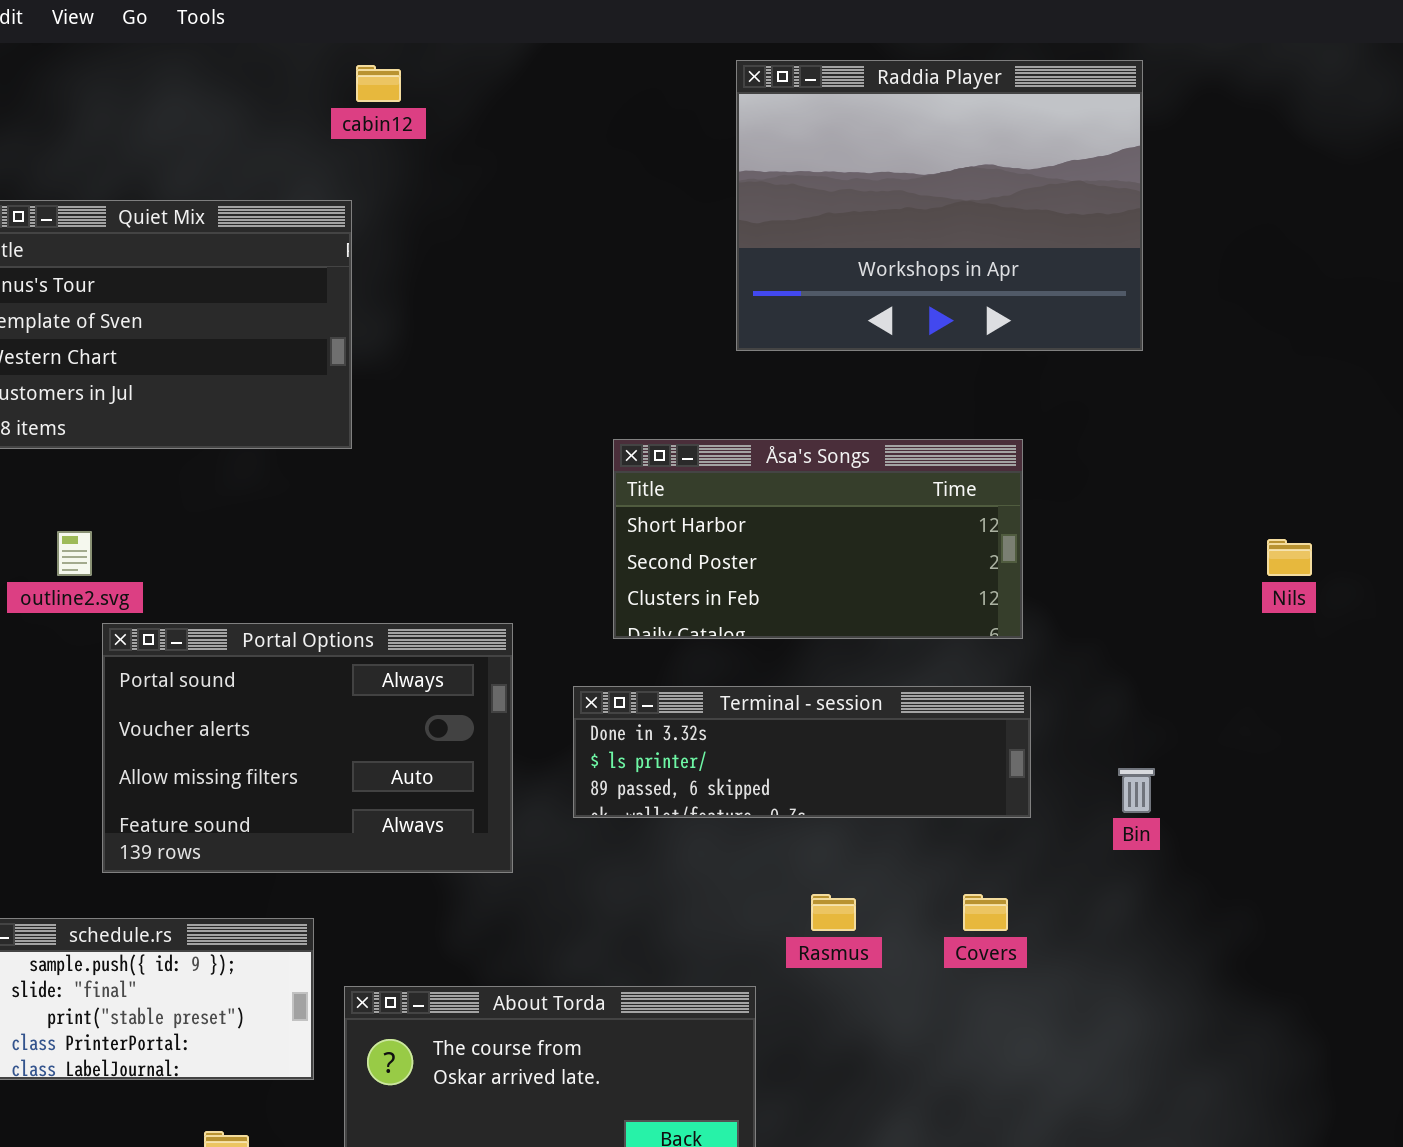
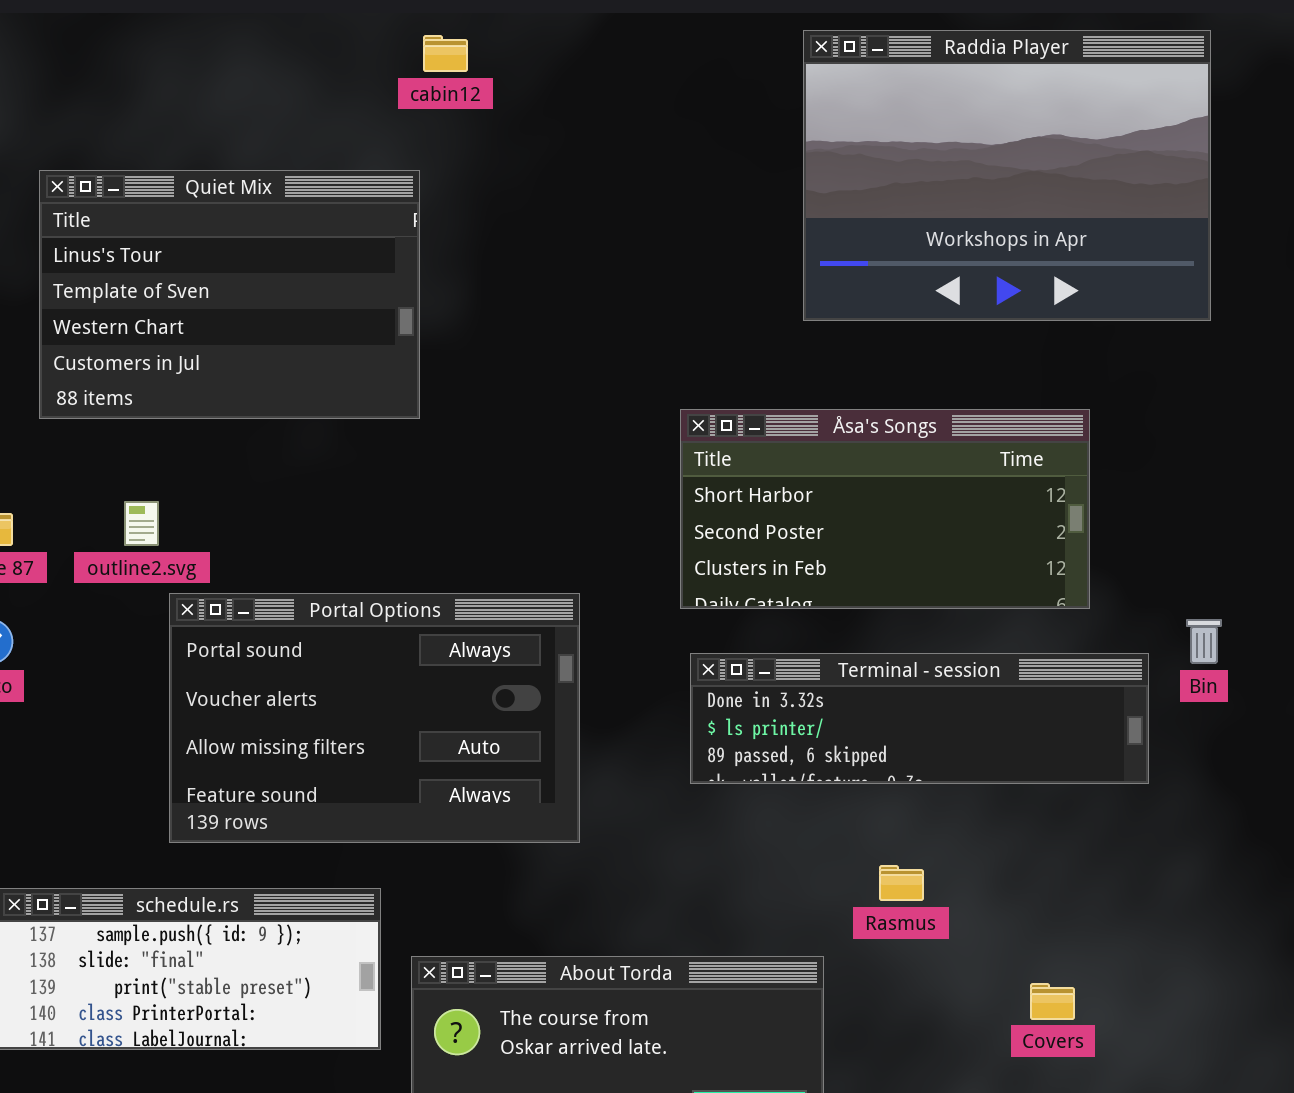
Terminal - session: [573,686,1031,818] -> [690,653,1149,784], moved
Bin: [1118,768,1155,813] -> [1186,619,1222,664], moved
Covers: [963,894,1008,931] -> [1030,983,1075,1020], moved

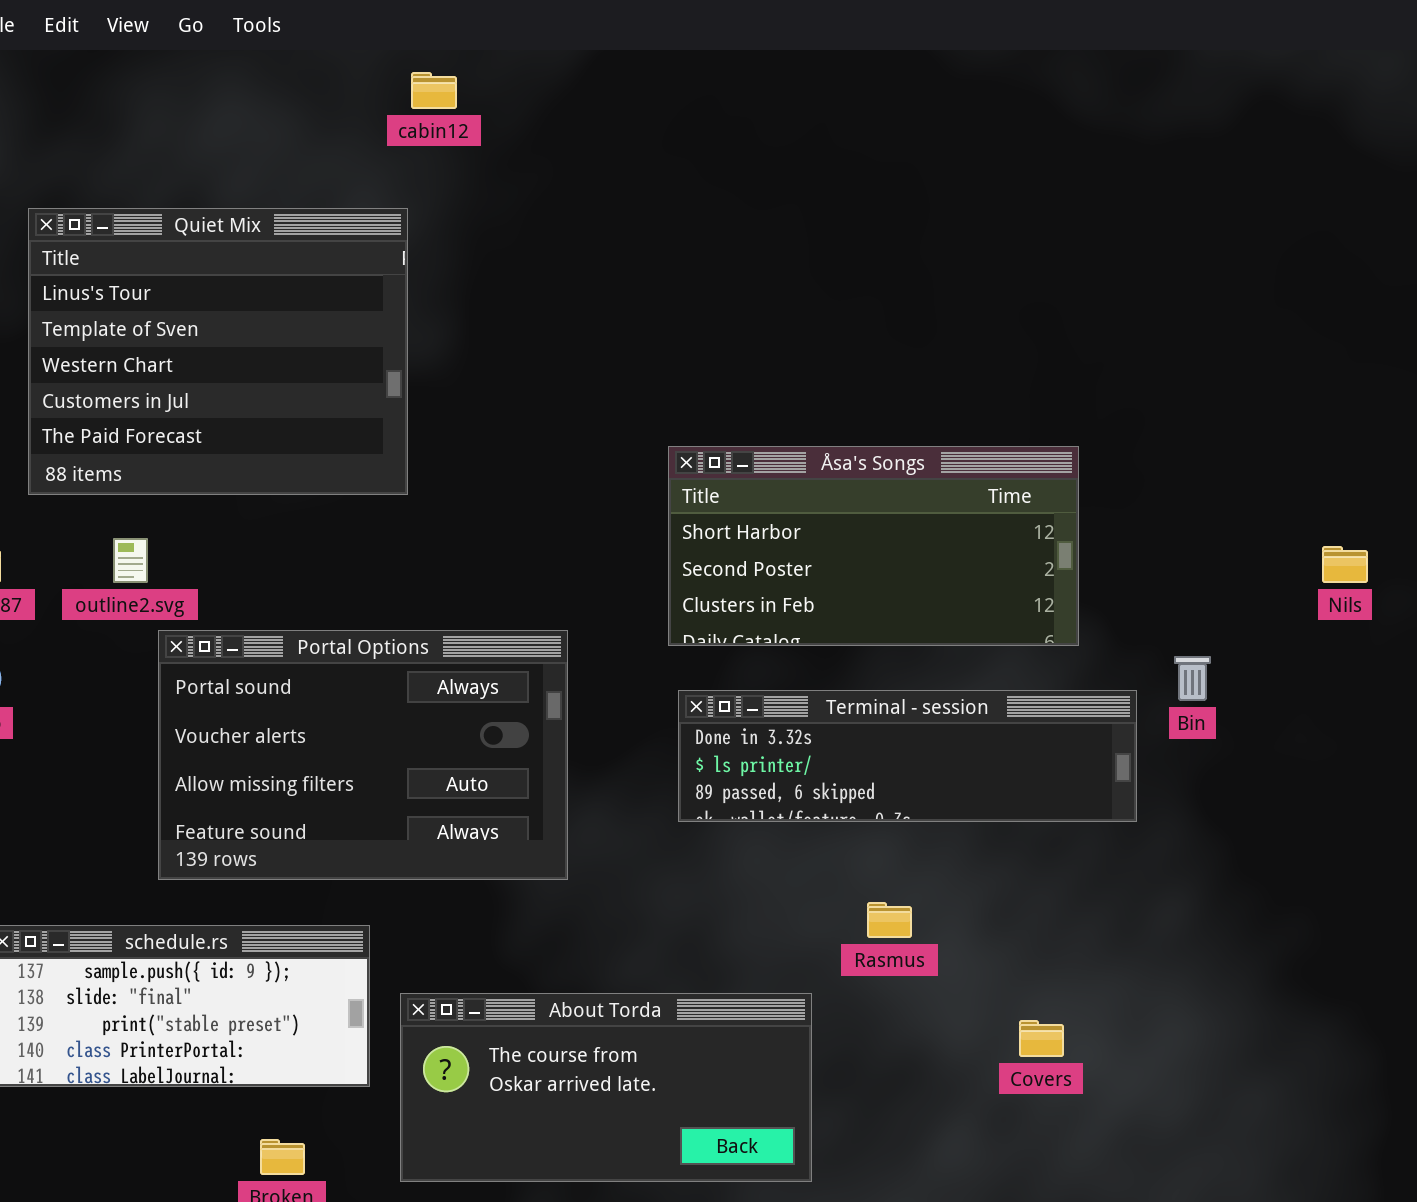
Raddia Player: [803,30,1211,321] -> none, closed
Quiet Mix: [39,170,420,419] -> [28,208,408,495], resized

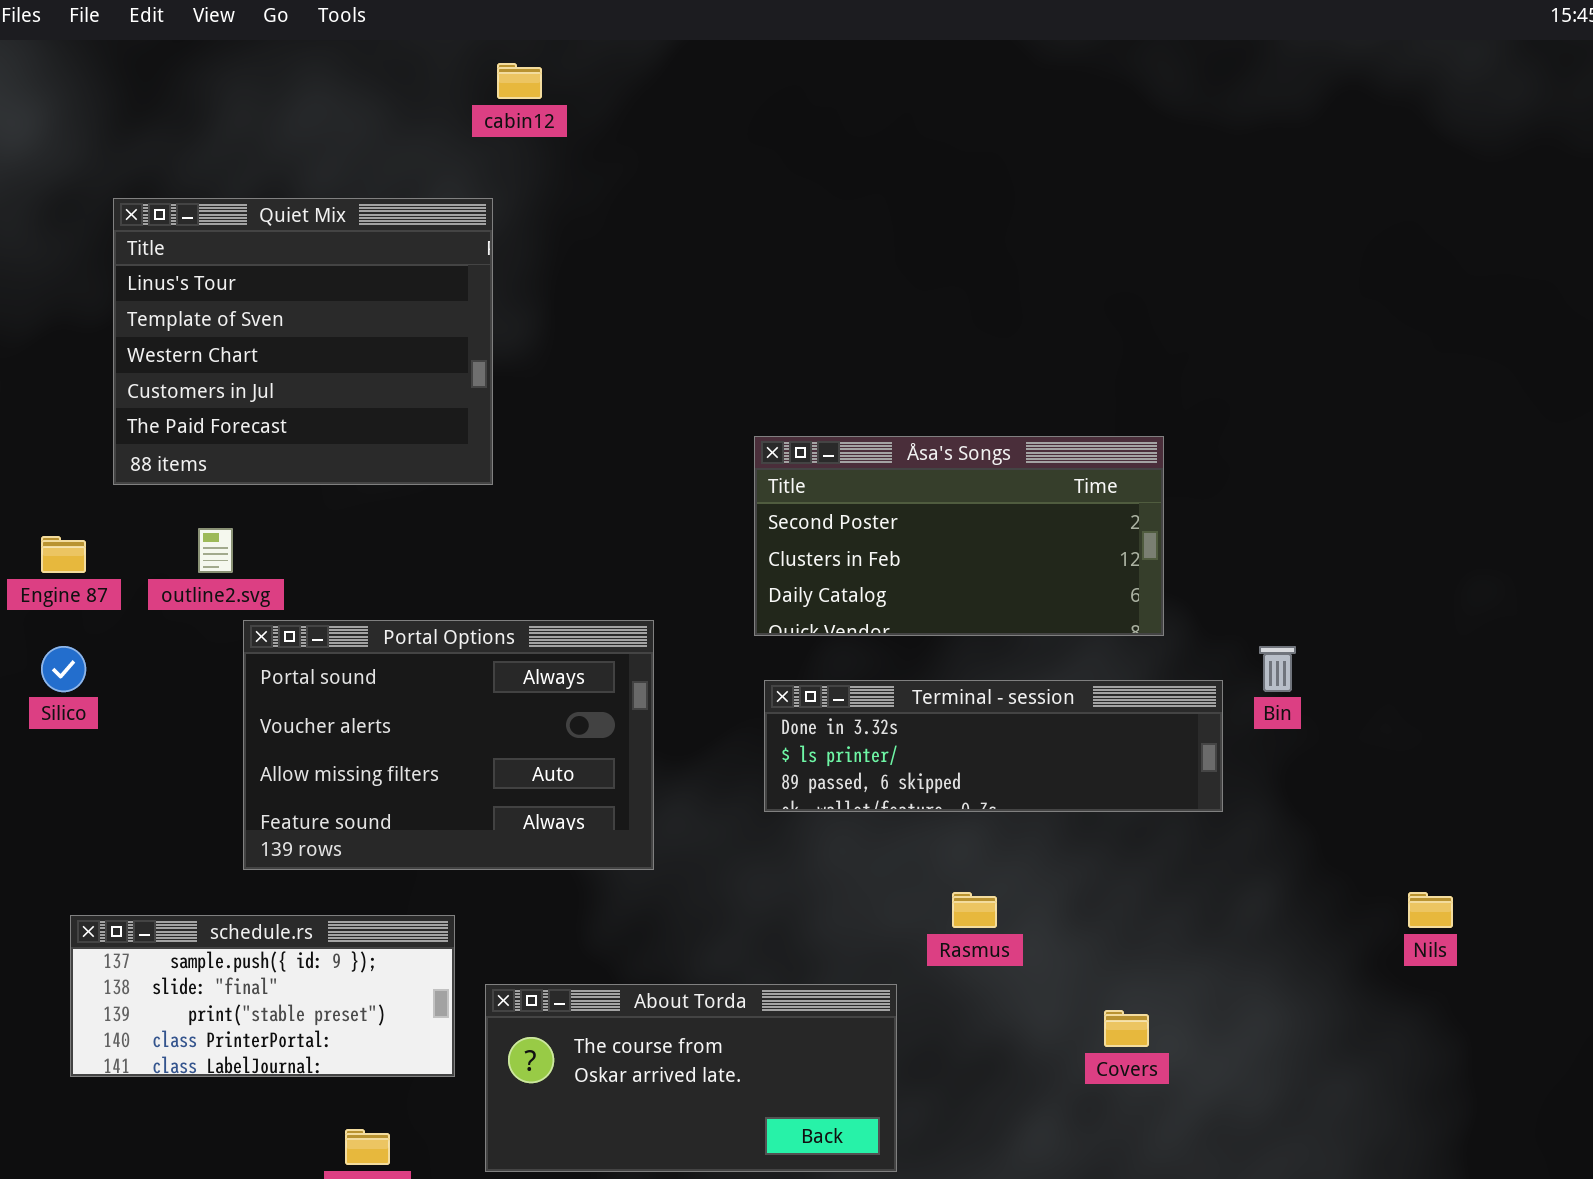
Åsa's Songs: [668,446,1079,646] -> [754,436,1164,636], scrolled down 1 row
Nils: [1322,546,1368,583] -> [1408,892,1453,928], moved

